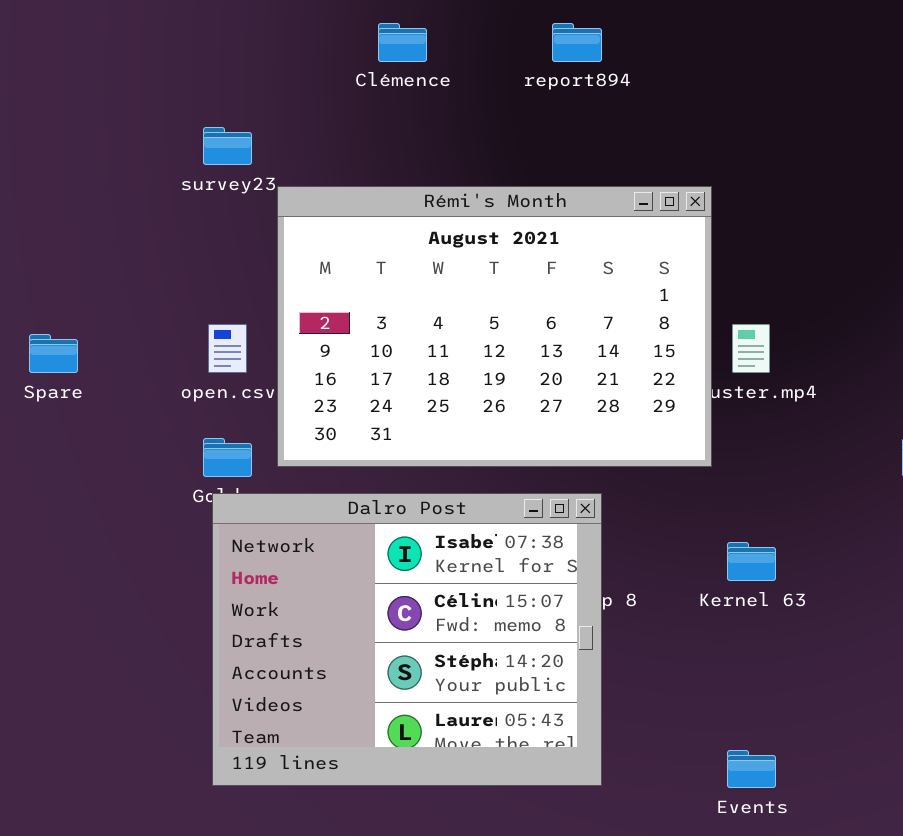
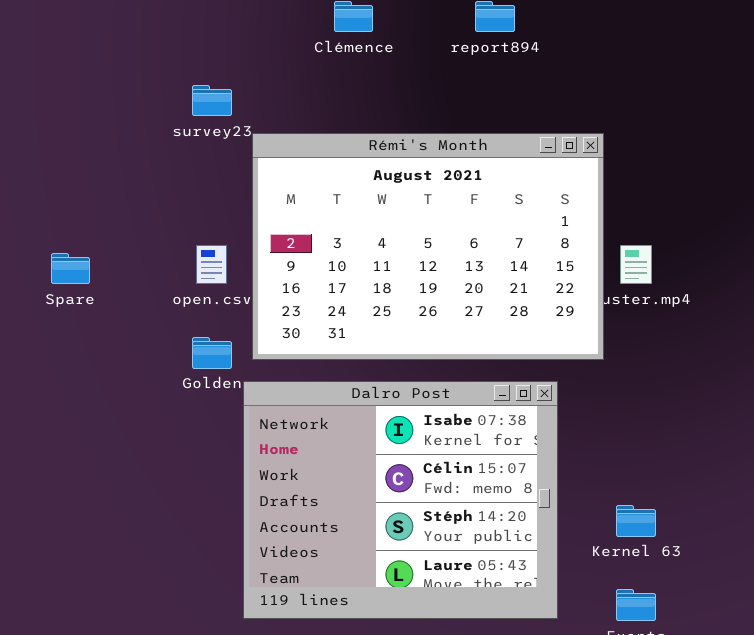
Dalro Post: [212,493,602,786] -> [243,381,558,619], moved
Kernel 63: [727,542,776,581] -> [616,505,656,537], moved

